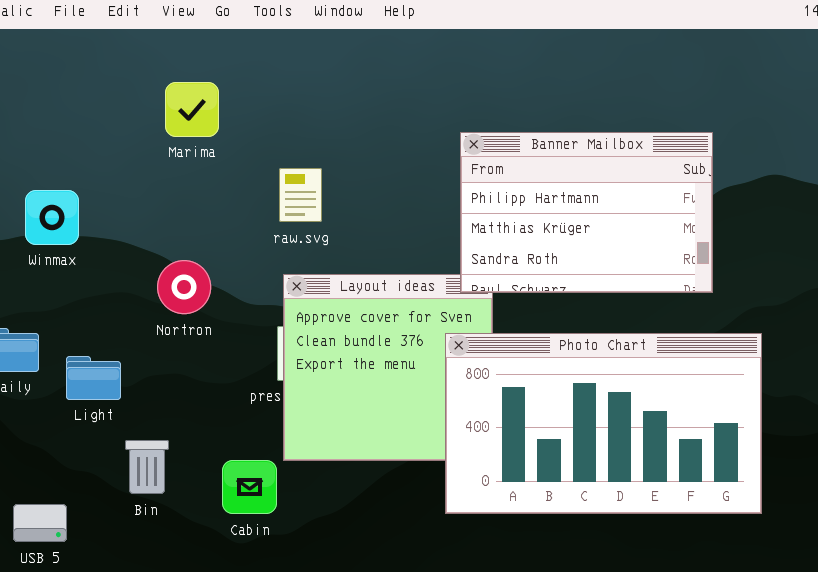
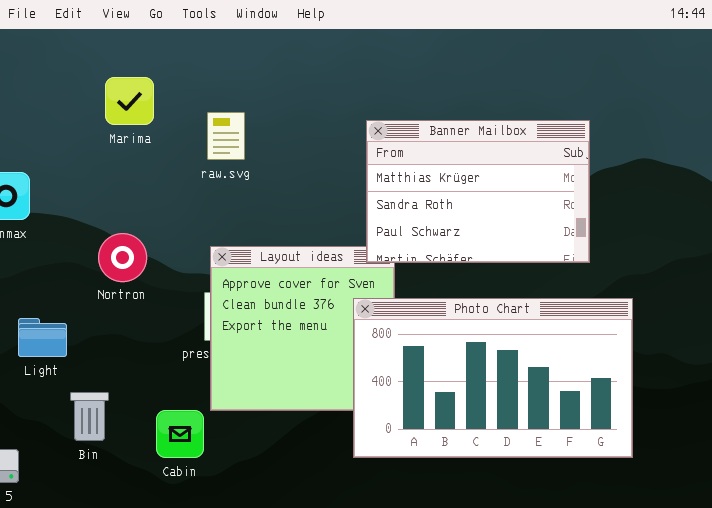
Banner Mailbox: [460,132,713,293] -> [366,120,590,263], scrolled down 1 row
raw.svg: [279,168,322,222] -> [207,112,245,160], moved

